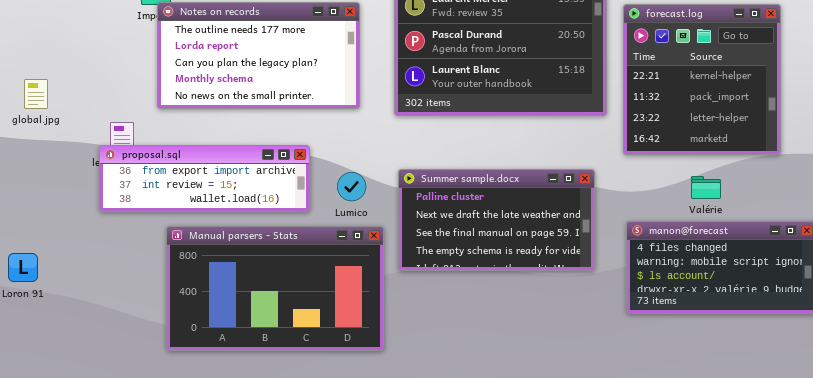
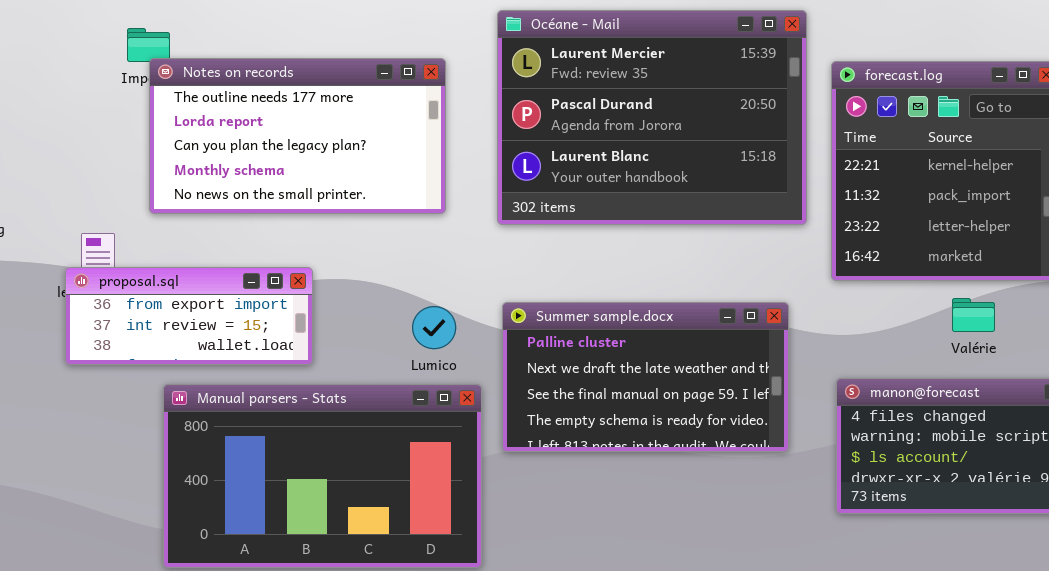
proposal.sql: [99,145,310,212] -> [65,267,313,365], resized
Valérie: [691,176,721,199] -> [952,298,995,332], moved

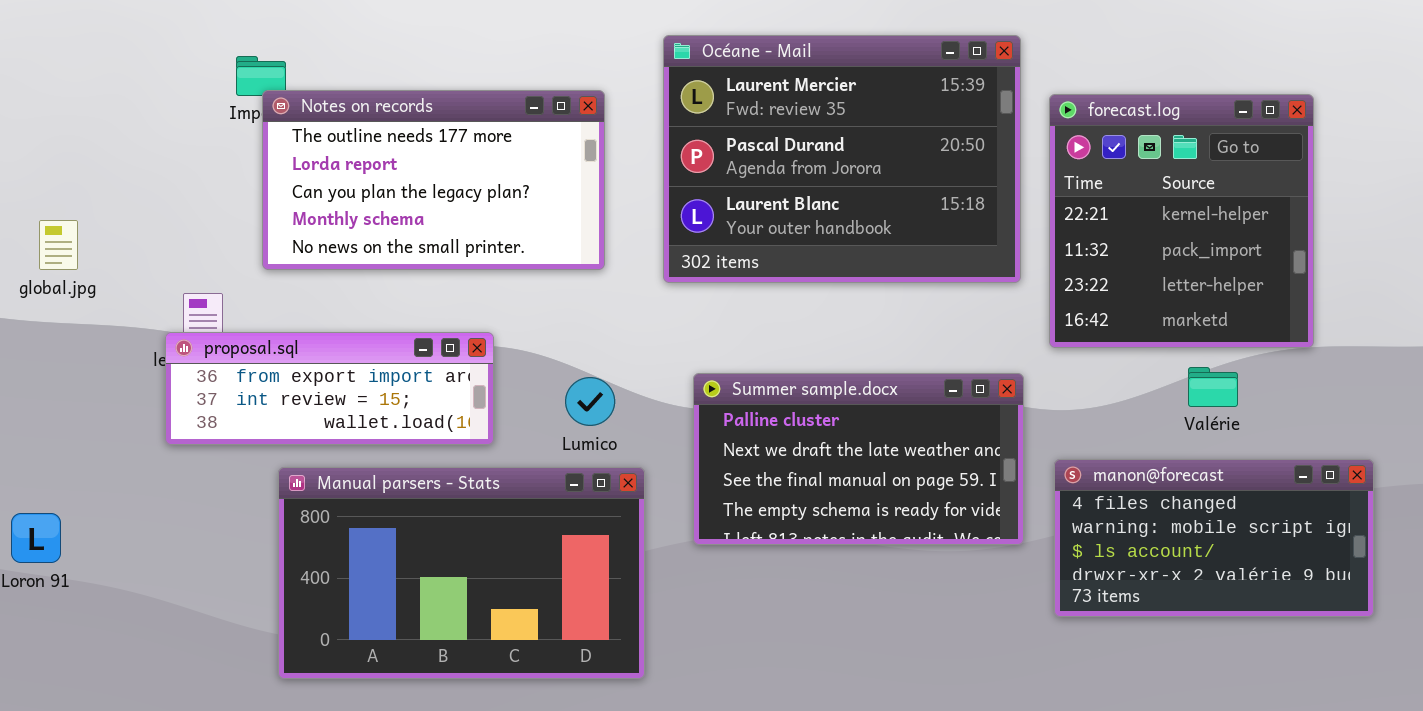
proposal.sql: [65,267,313,365] -> [165,332,494,445], resized
Summer sample.docx: [502,302,789,452] -> [693,373,1024,545], moved

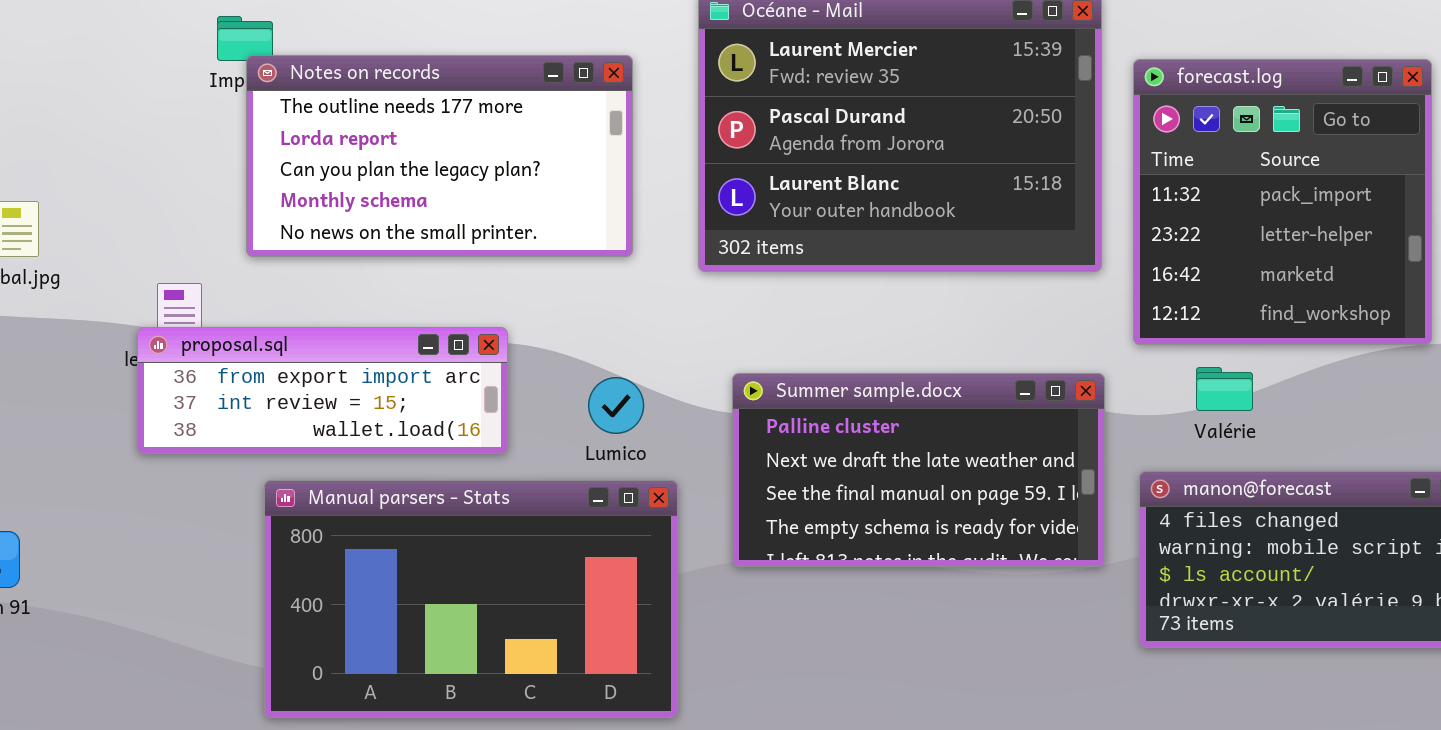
forecast.log: [1049,94,1314,348] -> [1133,59,1432,345], scrolled down 1 row
Valérie: [1188,367,1238,407] -> [1196,367,1253,411], moved

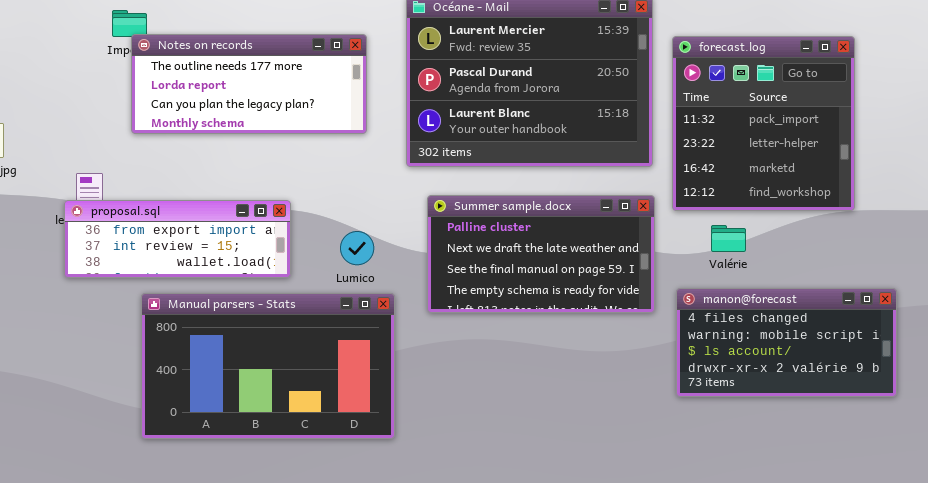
Notes on records: [246,55,633,257] -> [131,34,367,134], resized
Summer sample.docx: [732,373,1105,567] -> [427,195,655,313], moved

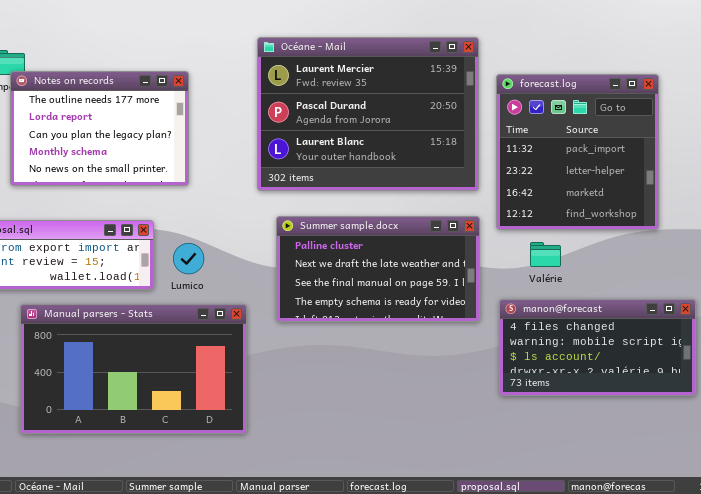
Notes on records: [131,34,367,134] -> [10,71,189,186], resized
Lumico: [340,231,374,265] -> [173,243,204,274], moved

